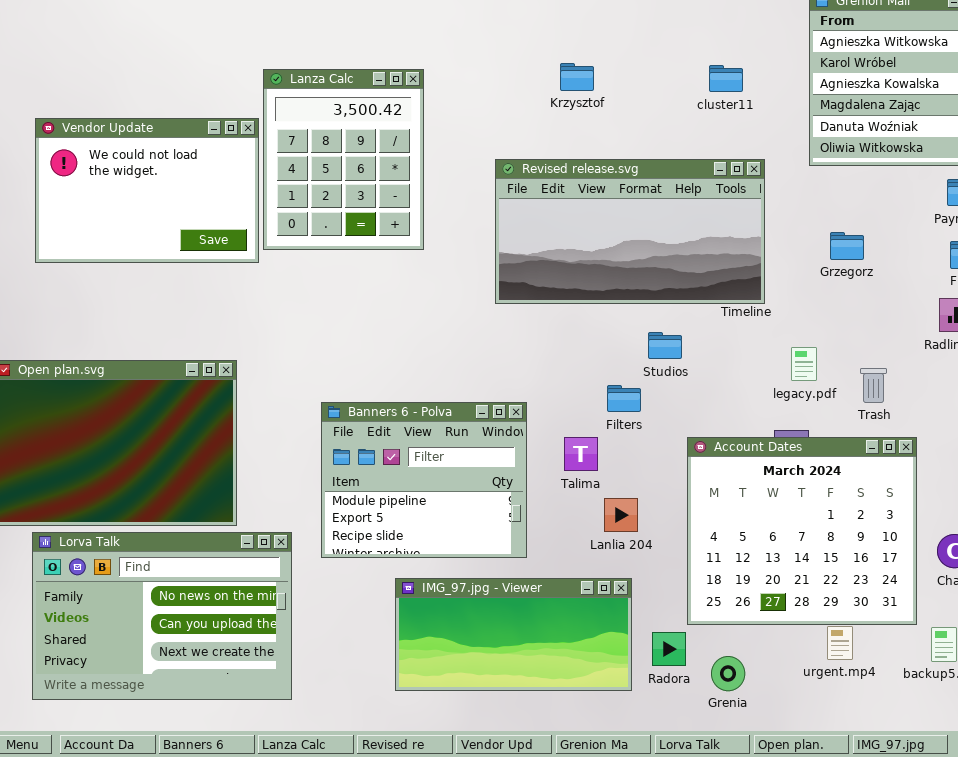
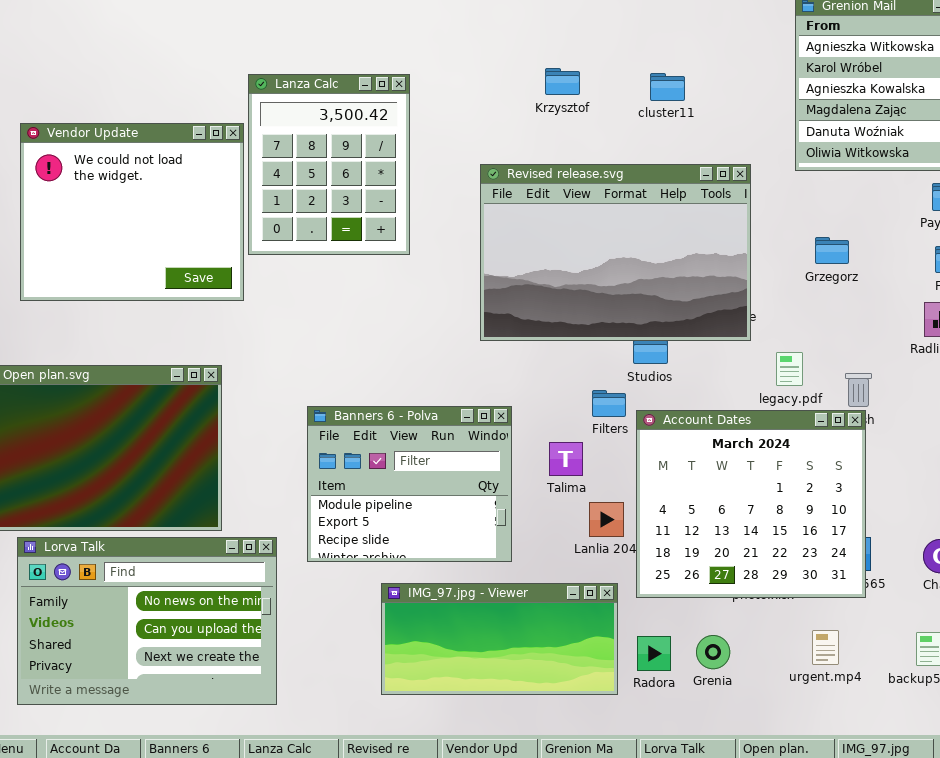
cluster11: [709,65,743,92] -> [650,73,685,101], moved
Vendor Update: [35,118,259,263] -> [20,123,244,301], resized
Revised release.svg: [495,159,765,304] -> [480,164,751,341], resized
Account Dates: [687,437,917,625] -> [636,410,866,598], moved
Grenia: [711,656,745,691] -> [696,635,730,669], moved

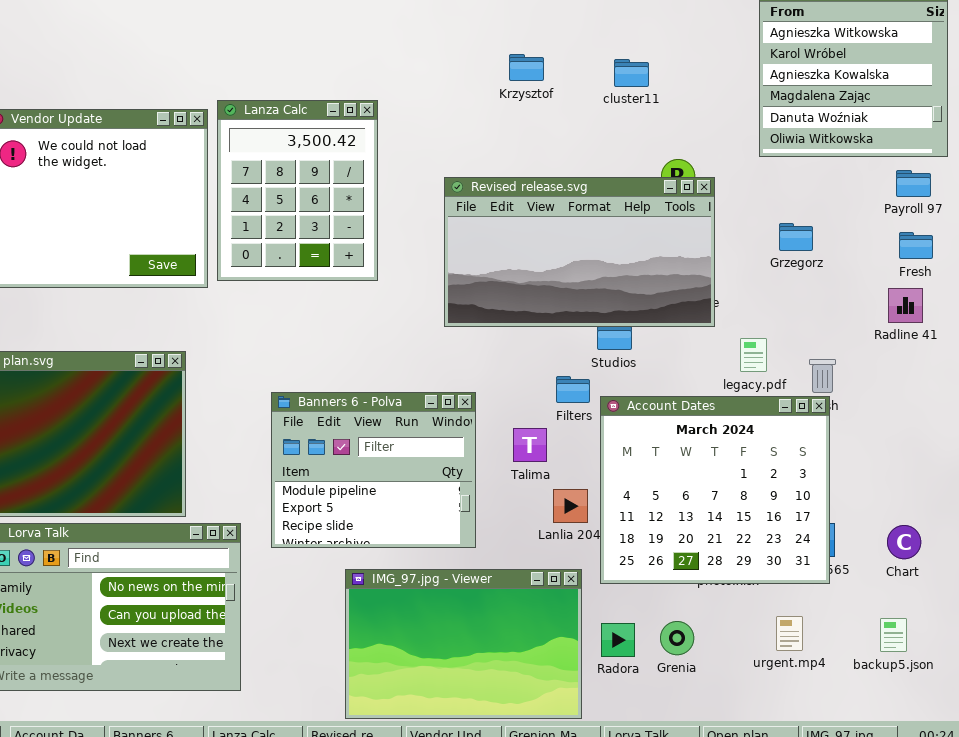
Lanza Calc: [248,74,410,255] -> [217,100,378,281], moved
Revised release.svg: [480,164,751,341] -> [444,177,715,327], resized
IMG_97.jpg - Viewer: [381,583,618,695] -> [345,569,582,719], resized

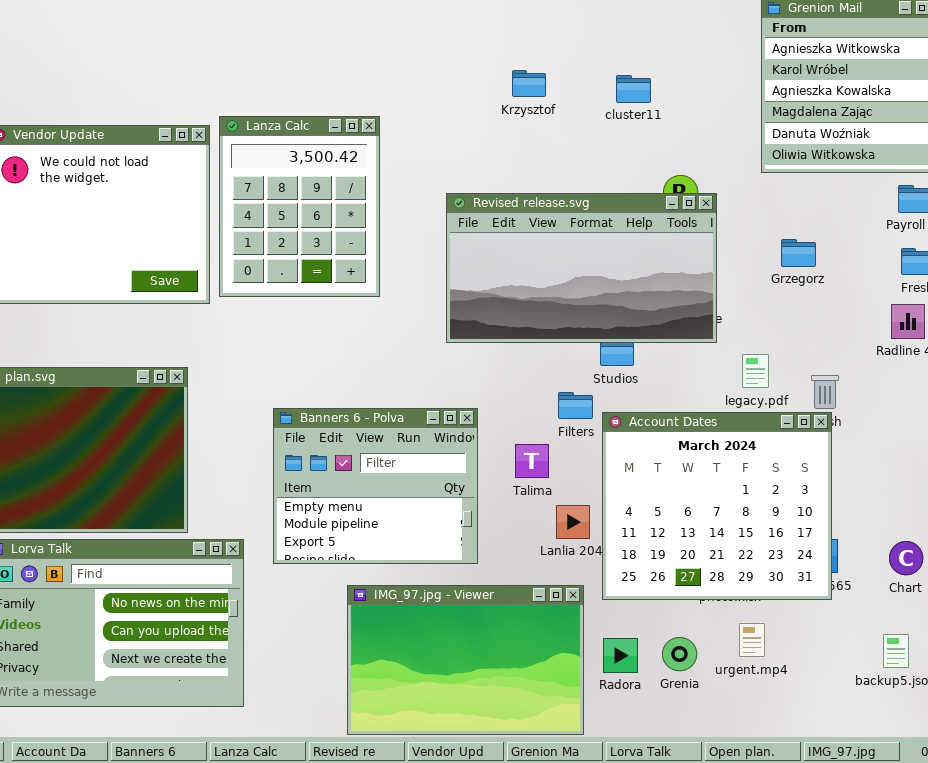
Banners 6 - Polva: [271,392,476,548] -> [273,408,478,564], scrolled up 1 row
urgent.mp4: [776,616,803,651] -> [739,623,765,657], moved

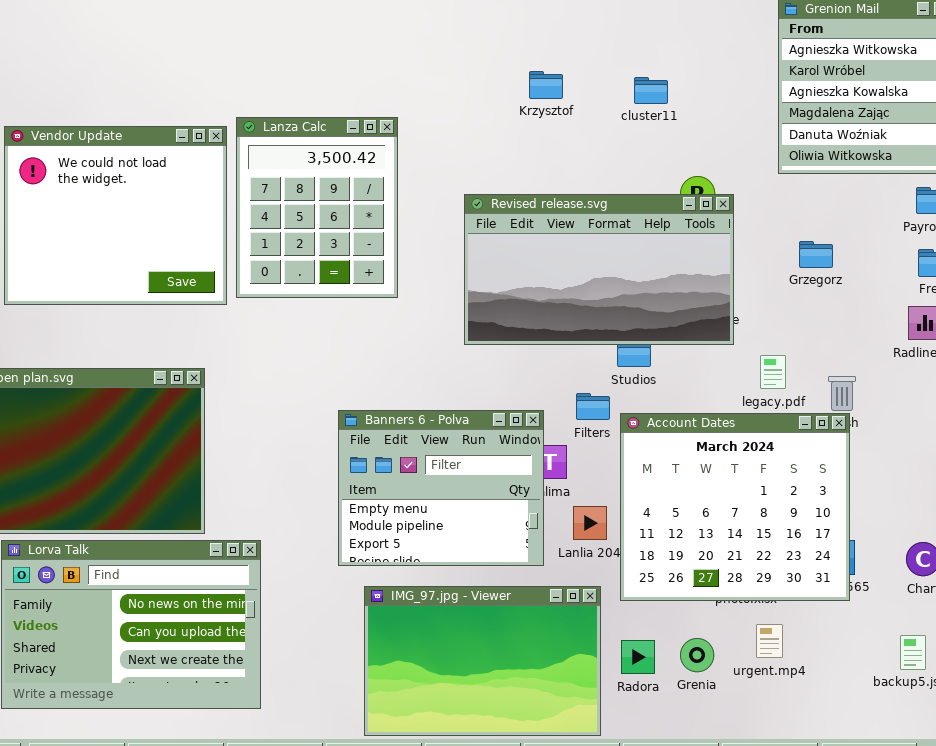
Banners 6 - Polva: [273,408,478,564] -> [338,410,544,566], moved

